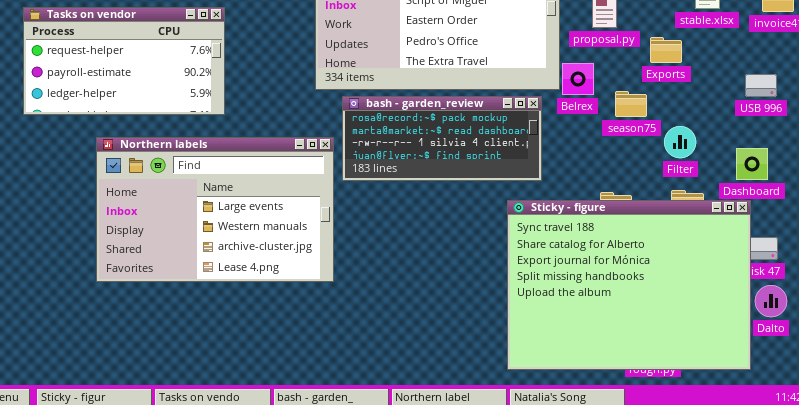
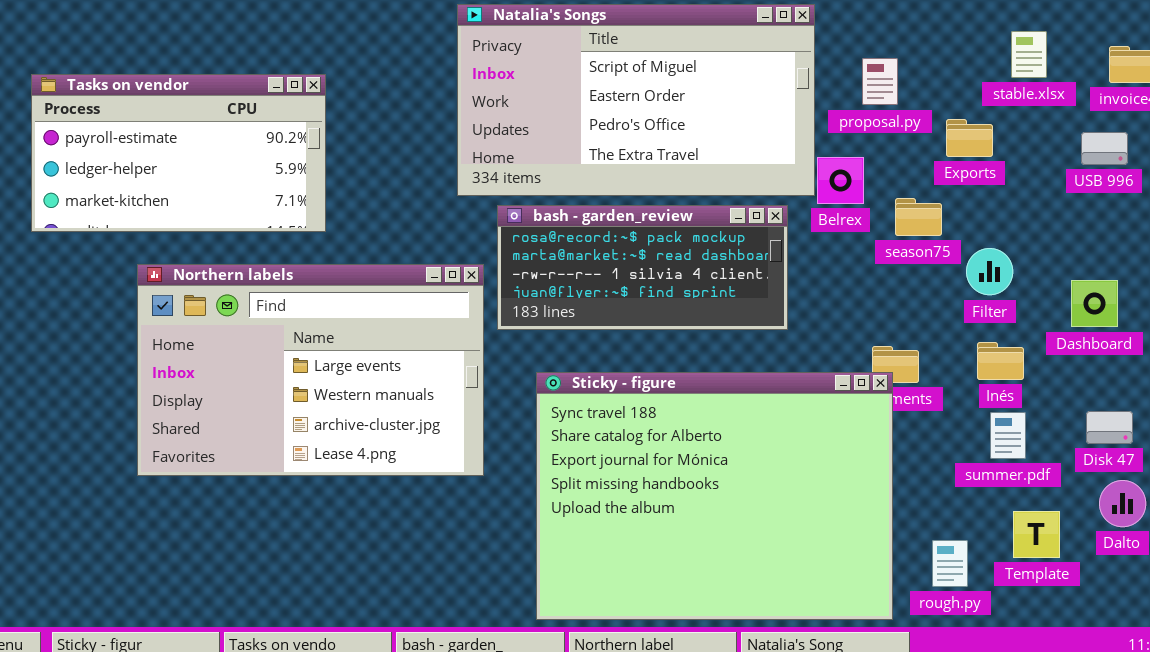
Tasks on vendor: [23,7,225,115] -> [31,74,326,232], scrolled down 1 row
USB 996: [745,74,777,97] -> [1081,132,1128,165], moved
Sticky - figure: [507,200,751,370] -> [536,372,893,620], moved

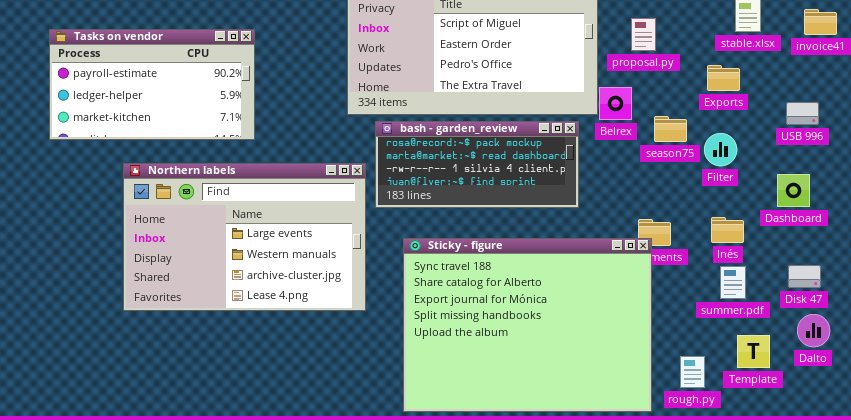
Exports: [946,119,993,157] -> [707,65,740,91], moved
USB 996: [1081,132,1128,165] -> [786,102,819,125], moved
Filter: [966,248,1013,295] -> [704,133,737,166], moved

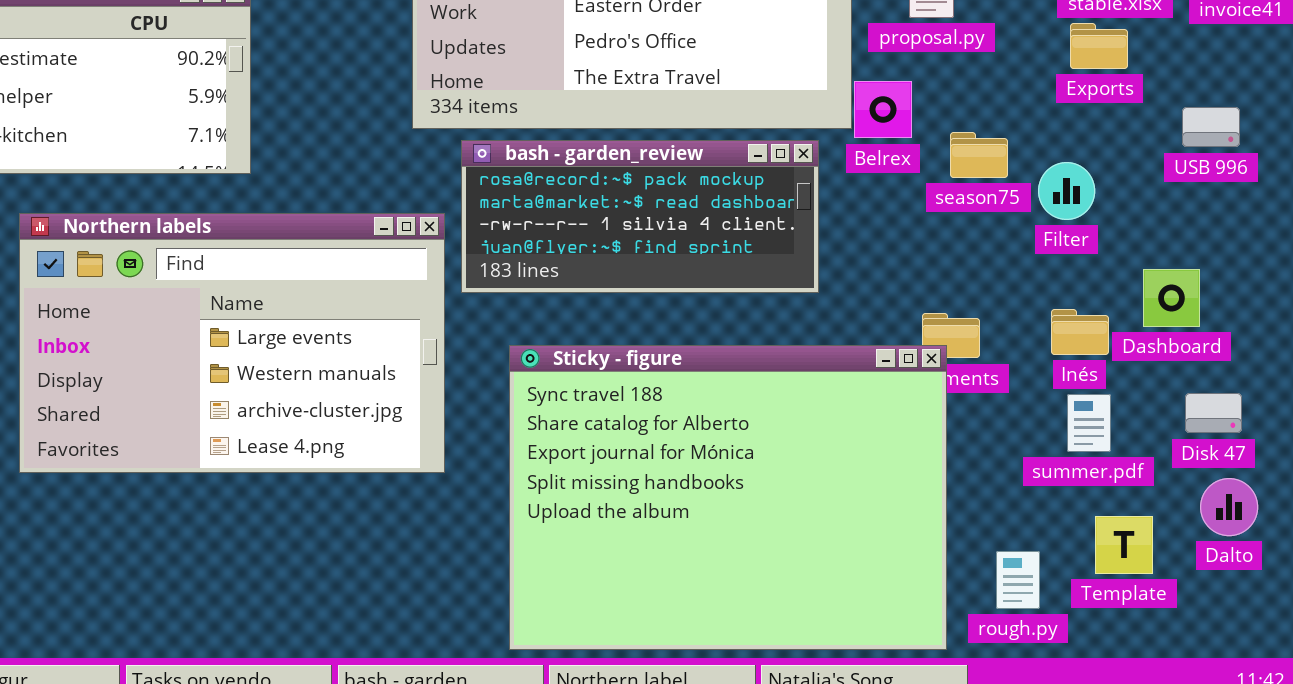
Exports: [707,65,740,91] -> [1070,23,1128,69], moved
Dashboard: [777,174,810,207] -> [1143,269,1200,327], moved

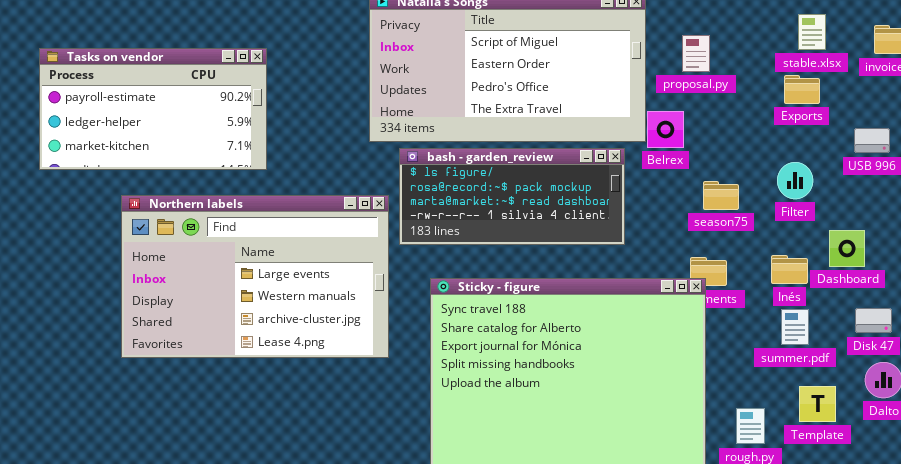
season75: [950,132,1008,178] -> [703,181,739,210], moved
bash - garden_review: [461,140,819,293] -> [399,148,625,245], scrolled up 1 row
Filter: [1038,162,1095,220] -> [777,162,813,199], moved

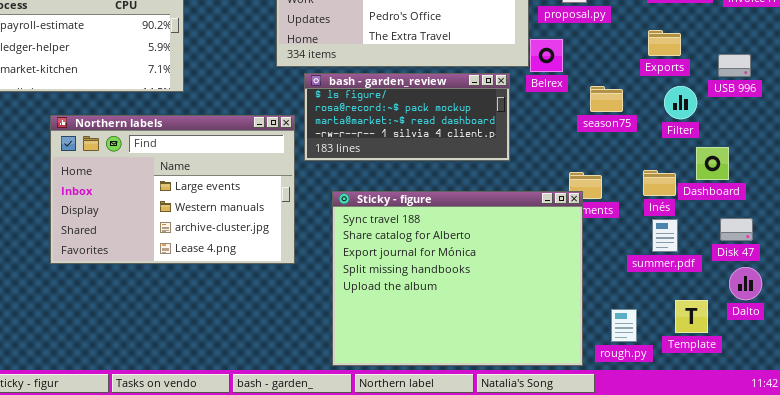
Exports: [784,75,820,104] -> [648,30,681,56], moved
Filter: [777,162,813,199] -> [664,86,697,119], moved
season75: [703,181,739,210] -> [590,86,623,112], moved
Template: [799,386,836,422] -> [675,300,708,333], moved

